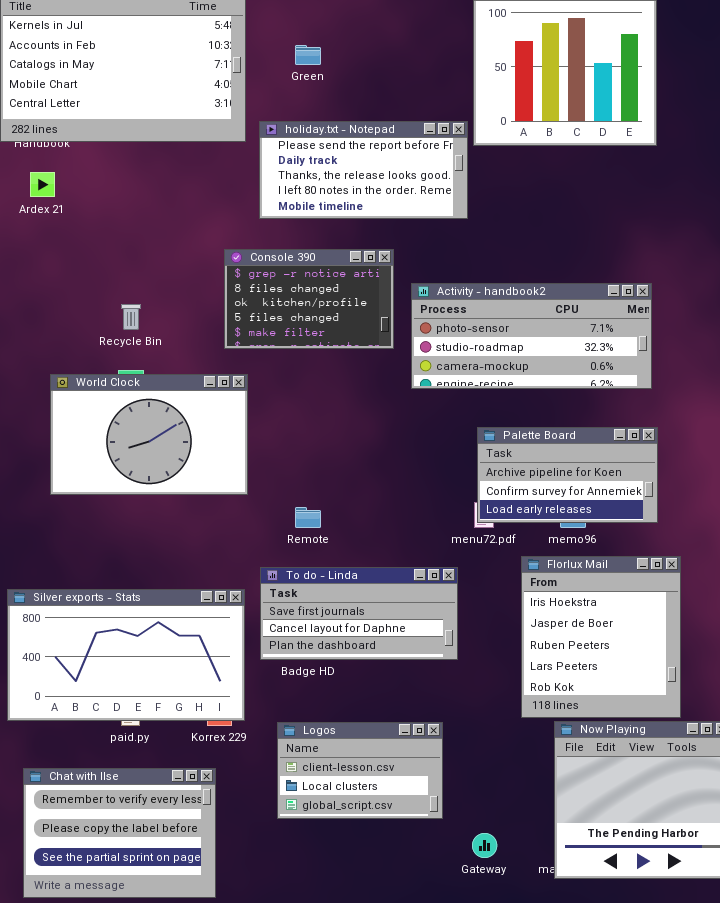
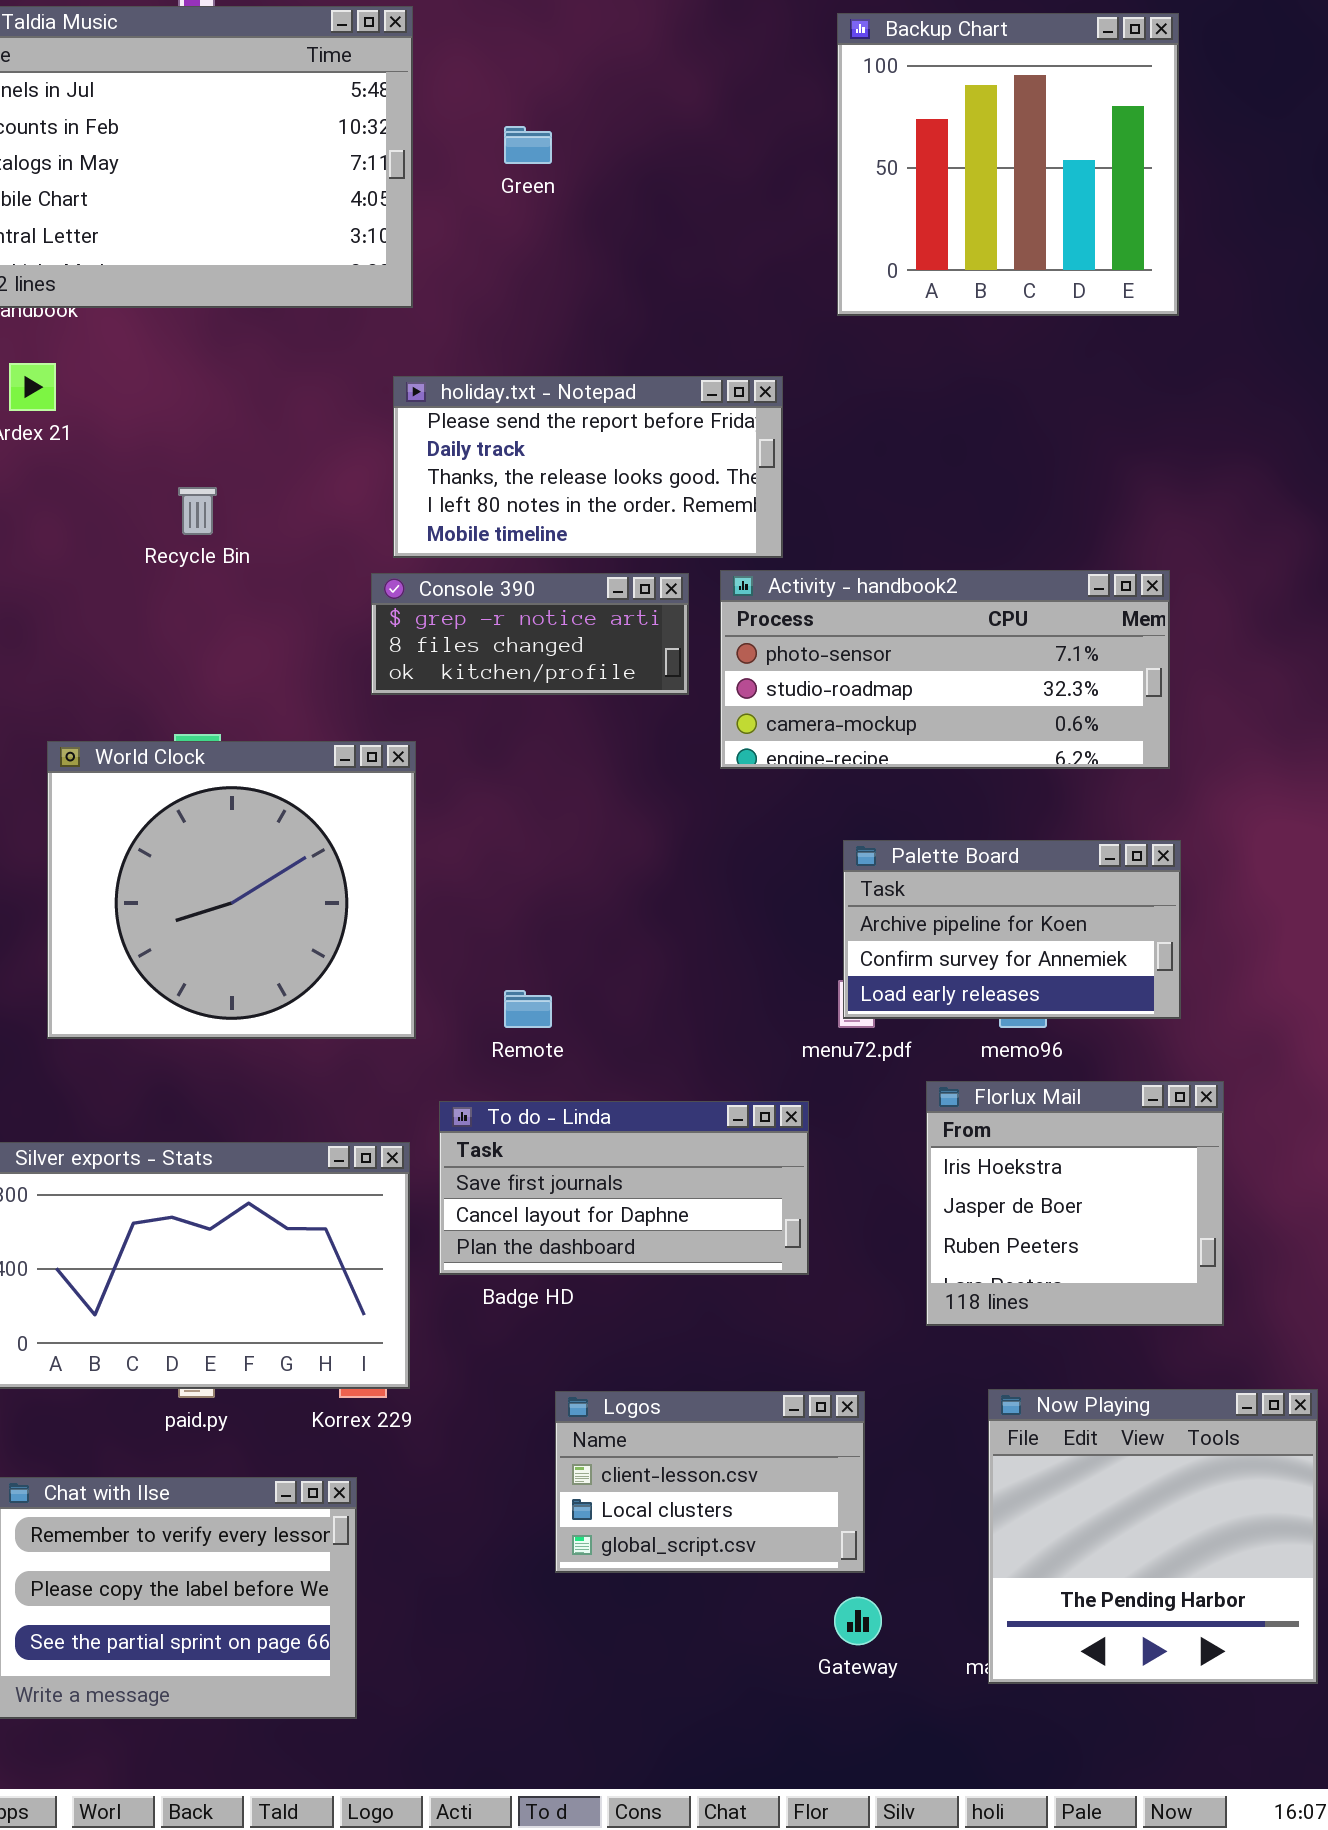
holiday.txt - Notepad: [259,121,468,219] -> [393,376,783,558], moved
Console 390: [224,249,394,349] -> [371,573,689,695], resized
Recycle Bin: [121,304,141,330] -> [178,487,217,535], moved
World Clock: [50,374,248,495] -> [47,741,416,1039], resized
Florlux Mail: [521,556,681,718] -> [926,1081,1224,1326], resized
Logos: [277,722,443,819] -> [555,1391,865,1573], moved

